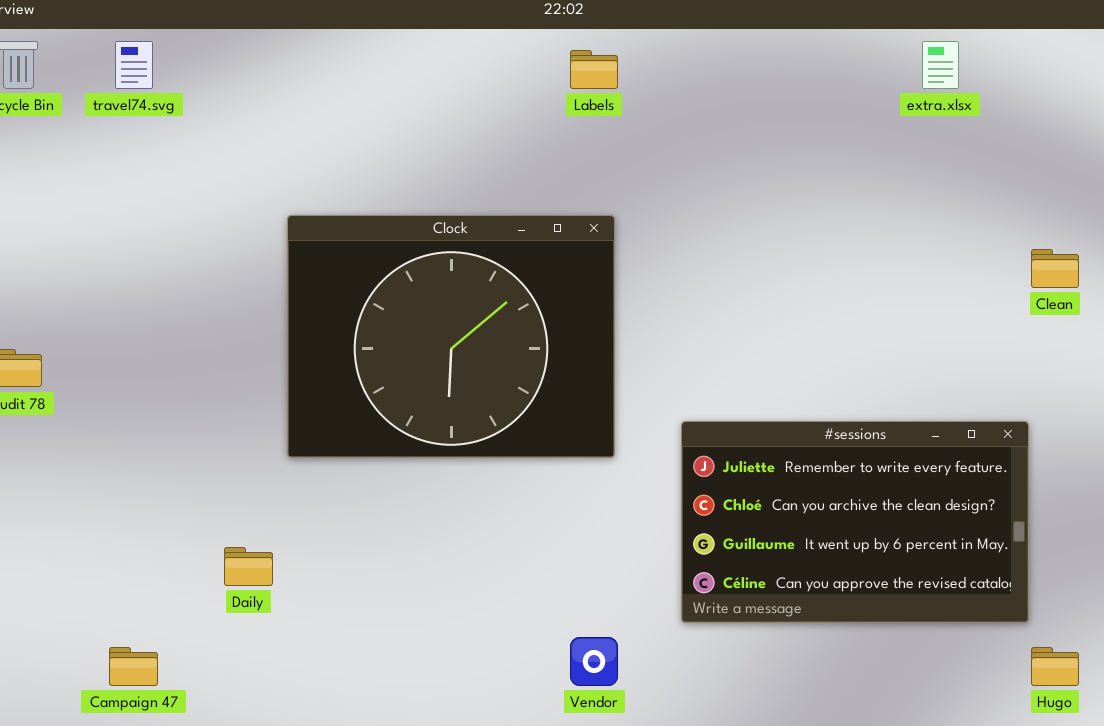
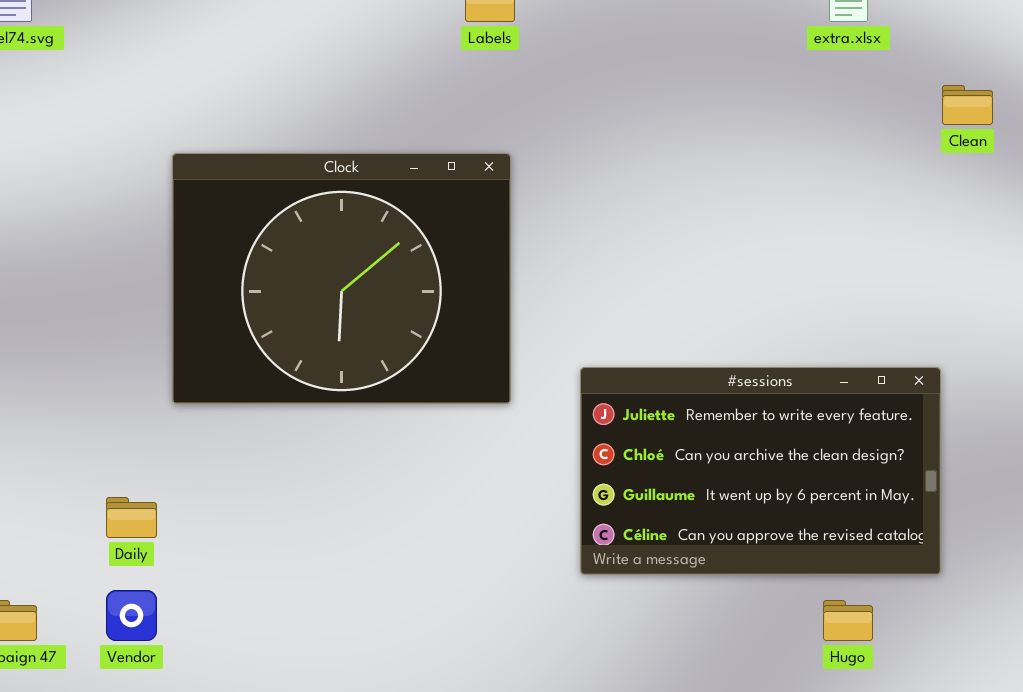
Clean: [1031,249,1079,288] -> [942,85,993,125], moved
Vendor: [570,637,618,686] -> [106,590,157,641], moved
Hugo: [1031,647,1079,686] -> [823,600,873,641], moved

